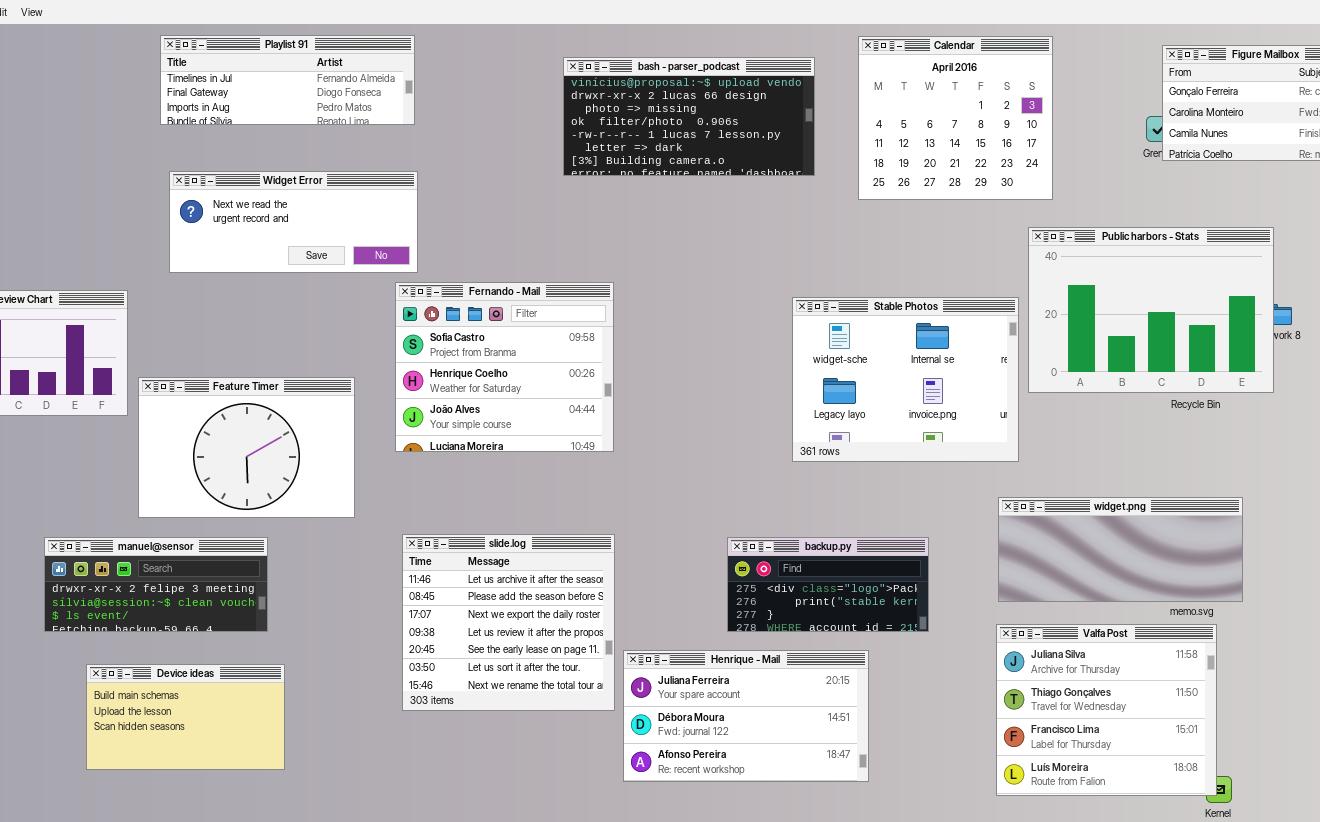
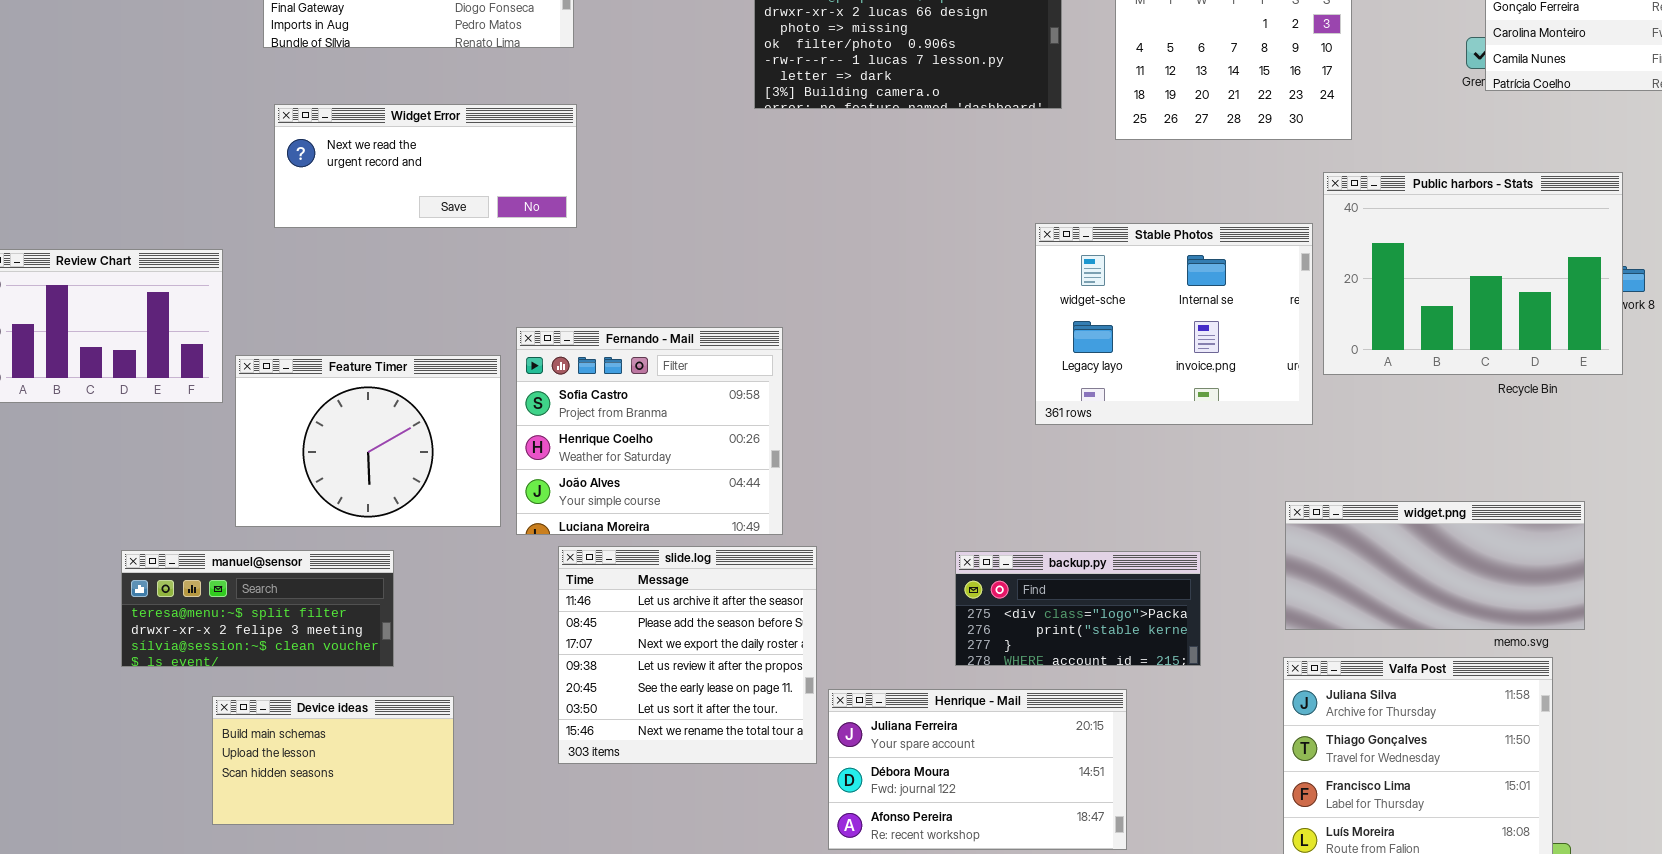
Fernando - Mail: [395,282,614,452] -> [516,327,783,535], moved
Stable Photos: [792,297,1019,462] -> [1035,223,1313,425], moved
manuel@sensor: [44,537,268,632] -> [121,550,394,667], scrolled up 1 row
Device ideas: [86,664,285,770] -> [212,696,454,825], moved

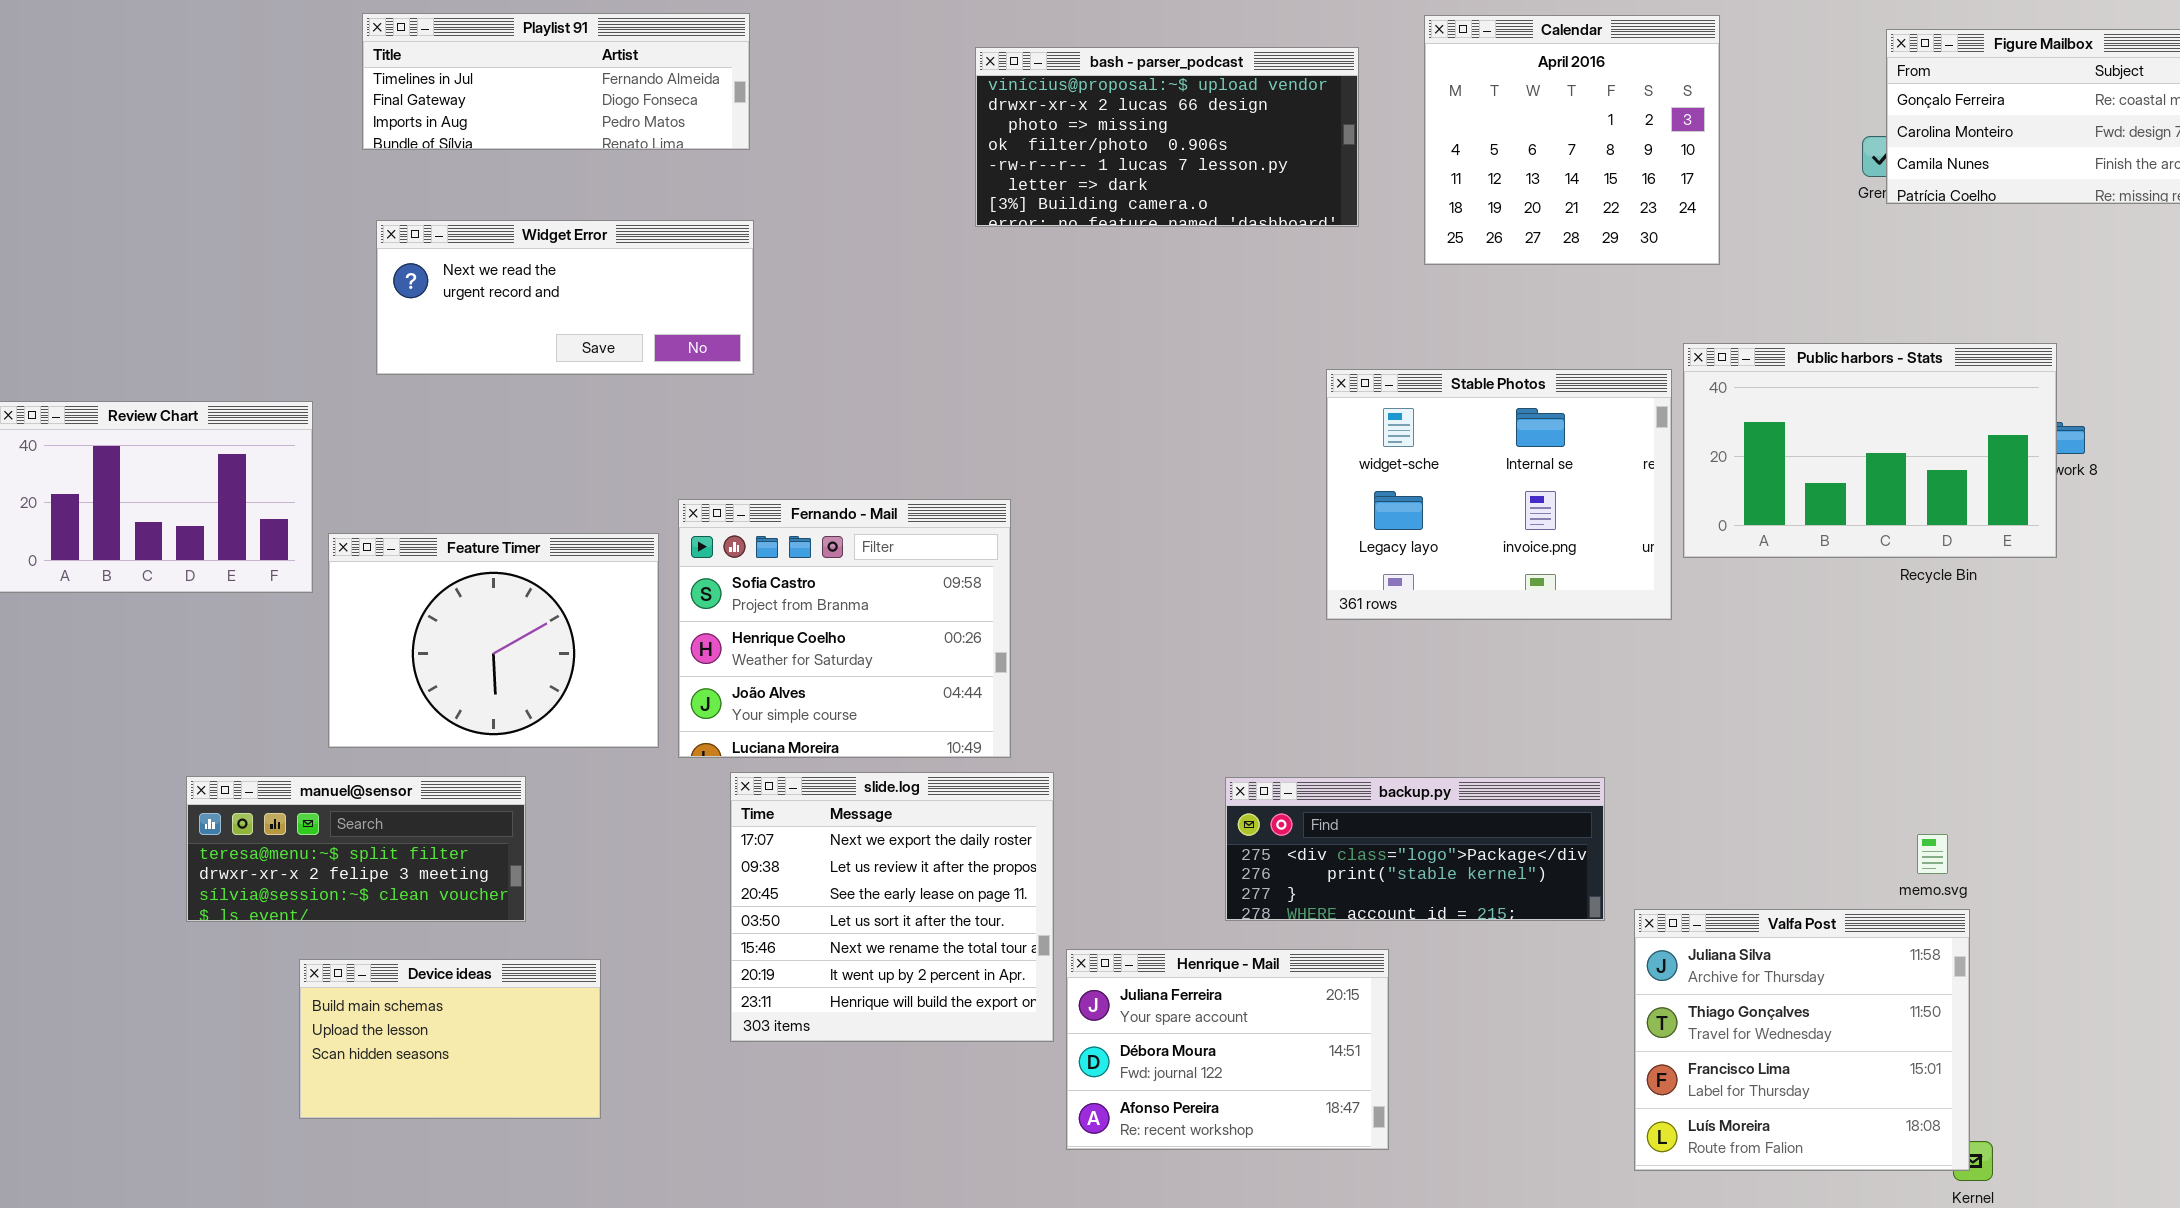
Public harbors - Stats: [1323,172,1623,375] -> [1683,343,2057,558], resized
widget.png: [1285,501,1585,630] -> none, closed
slide.log: [558,546,817,764] -> [730,772,1054,1042], scrolled down 2 rows
backup.py: [955,551,1201,666] -> [1225,777,1605,921], resized
Henrique - Mail: [828,689,1127,850] -> [1066,949,1389,1150], resized

